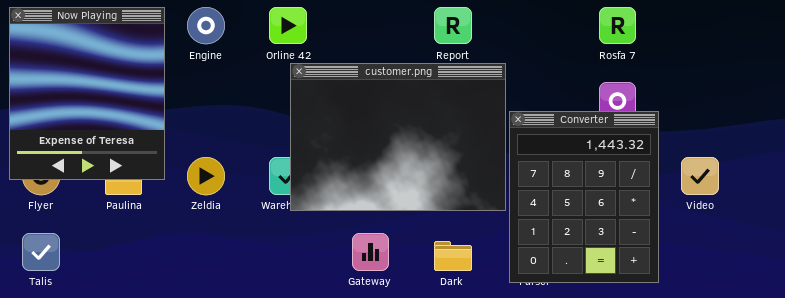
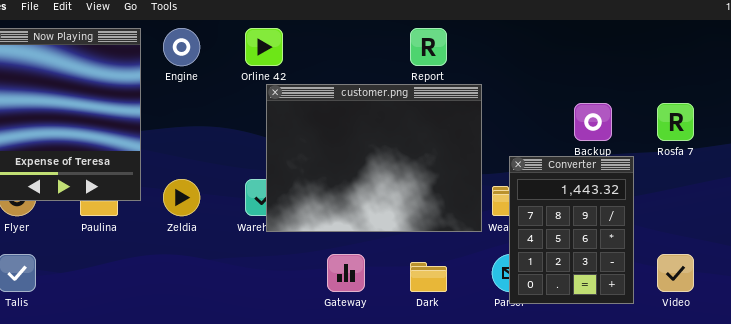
Rosfa 7: [599,7,636,44] -> [657,103,694,141], moved
Converter: [509,111,659,283] -> [509,156,634,304], resized
Video: [681,157,719,195] -> [657,254,694,292], moved

